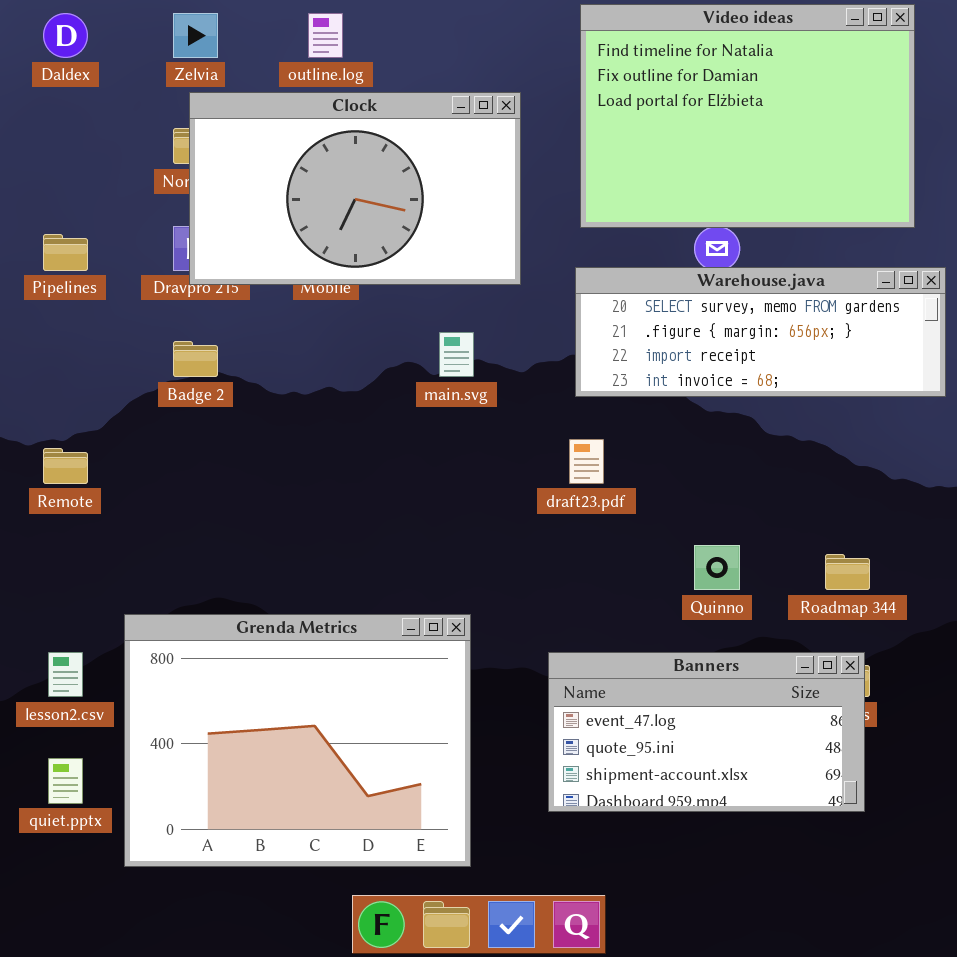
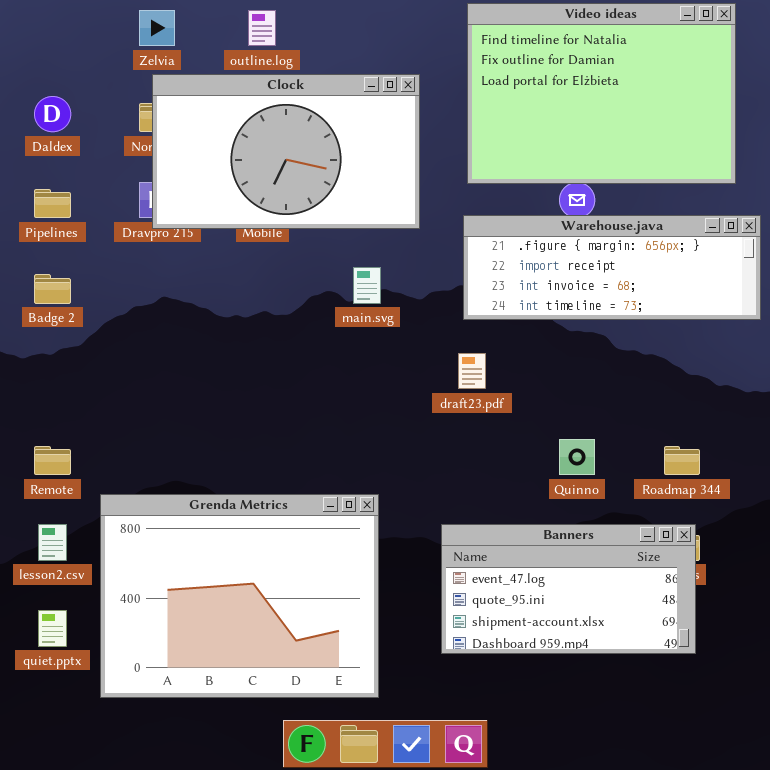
Daldex: [43,13,88,58] -> [34,96,71,132], moved
Warehouse.java: [575,267,946,397] -> [463,215,761,320], scrolled down 1 row
Badge 2: [173,341,218,377] -> [34,274,71,304], moved
Remote: [43,448,88,484] -> [34,446,71,475], moved

